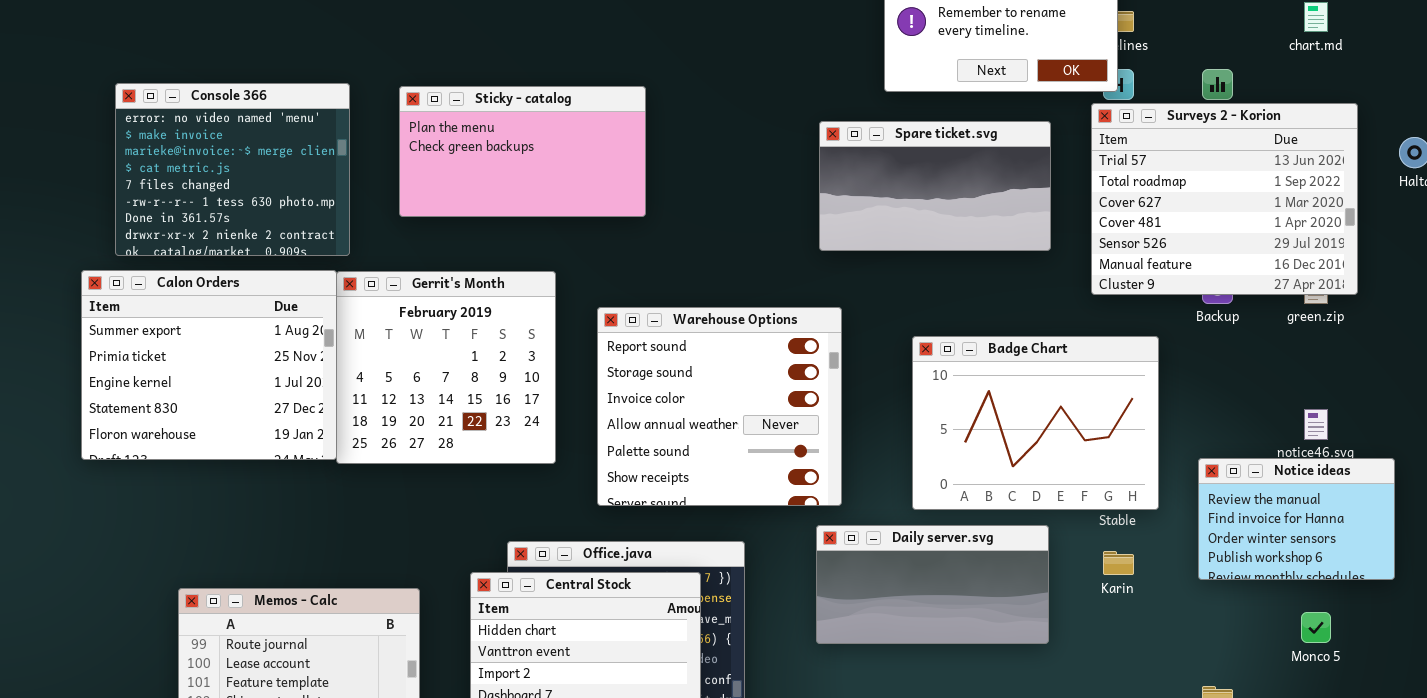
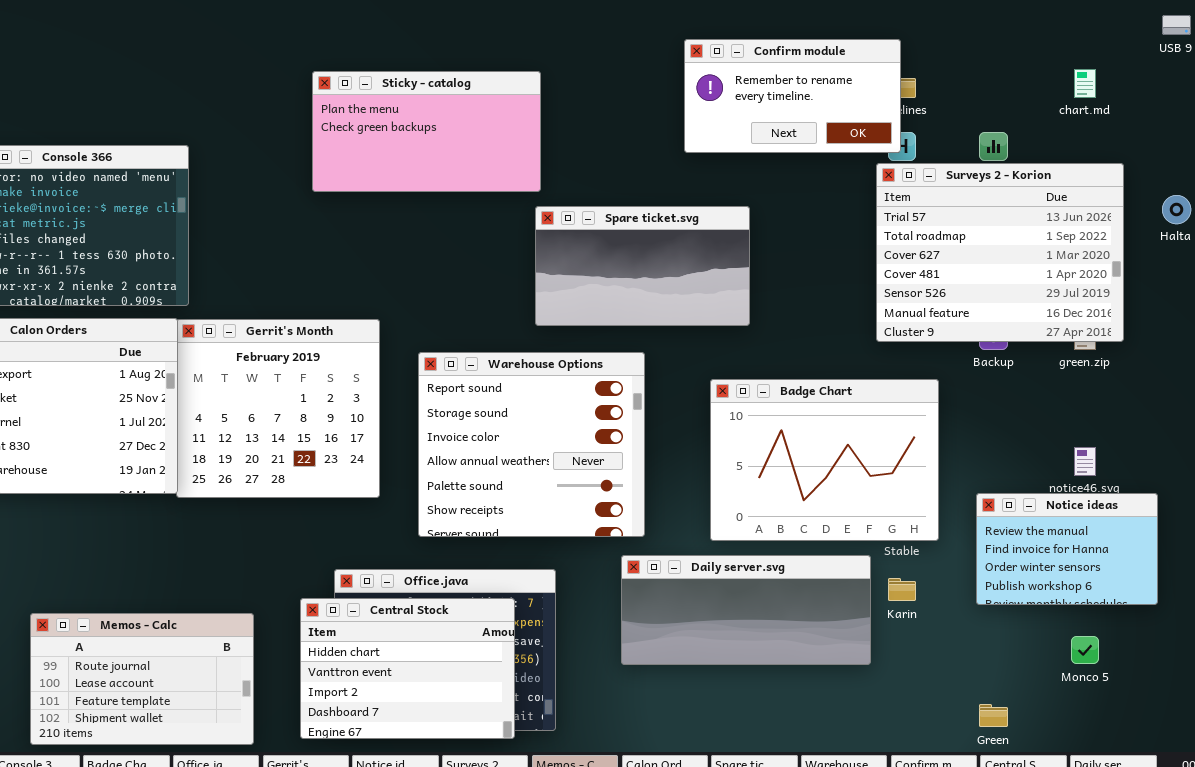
Sticky - catalog: [399,86,646,217] -> [312,71,541,192], moved
Spare ticket.svg: [819,121,1051,251] -> [535,206,750,326], moved
Daily server.svg: [816,525,1049,644] -> [621,555,871,665], resized

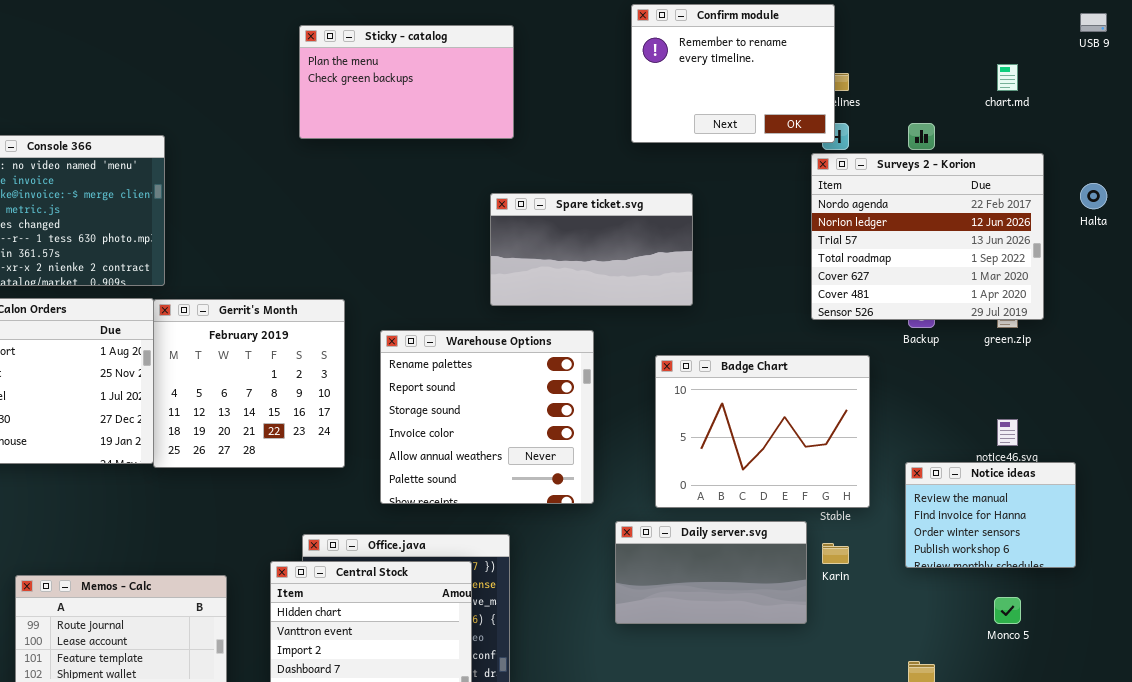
Confirm module: [684,39,901,153] -> [631,4,835,143], resized
Sticky - catalog: [312,71,541,192] -> [299,25,514,139], moved
Surveys 2 - Korion: [876,163,1124,342] -> [811,153,1044,320], scrolled up 2 rows
Warehouse Options: [418,352,645,537] -> [380,330,594,504], scrolled up 1 row
Daily server.svg: [621,555,871,665] -> [615,521,807,624], resized

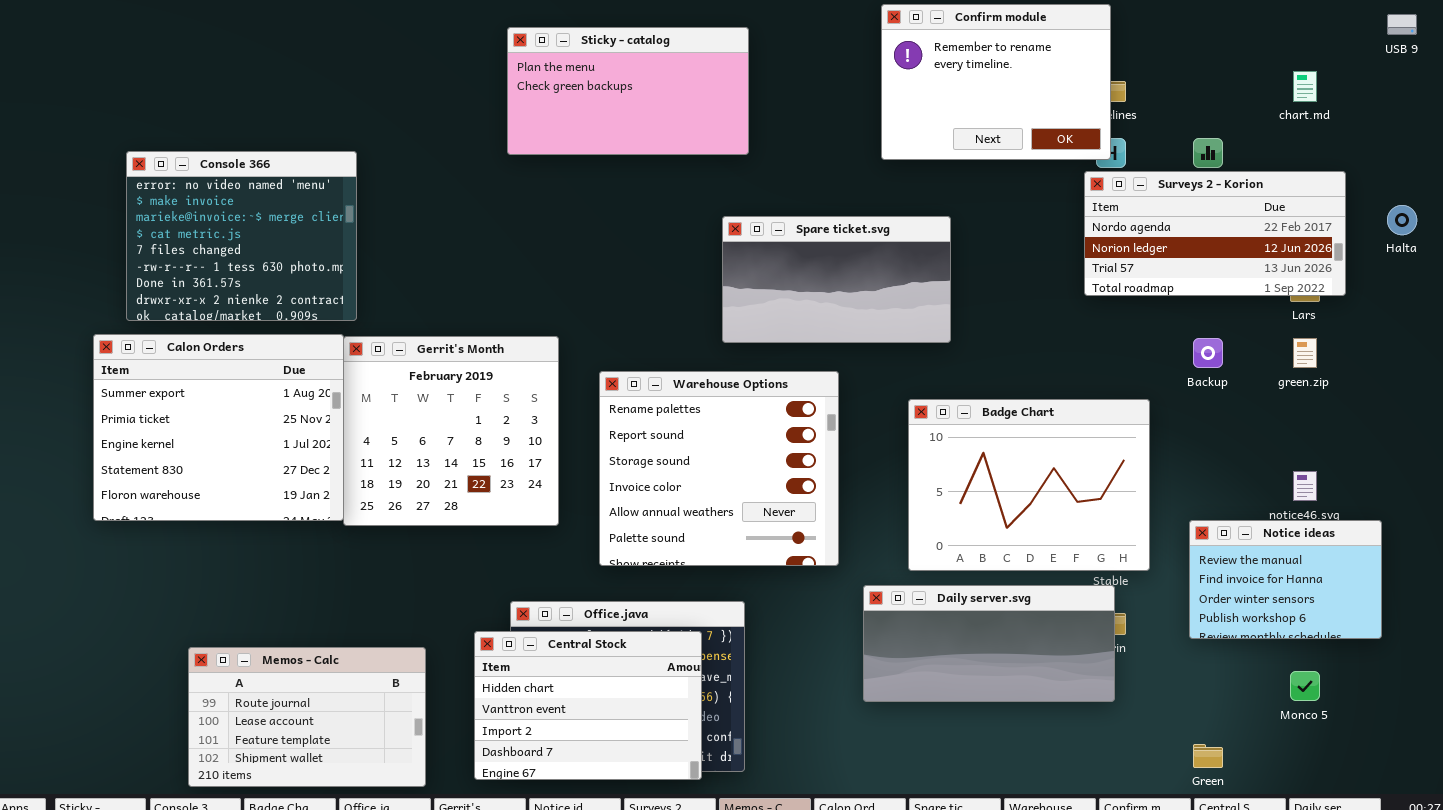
Surveys 2 - Korion: [811,153,1044,320] -> [1084,171,1346,296], resized
Daily server.svg: [615,521,807,624] -> [863,585,1115,702], resized

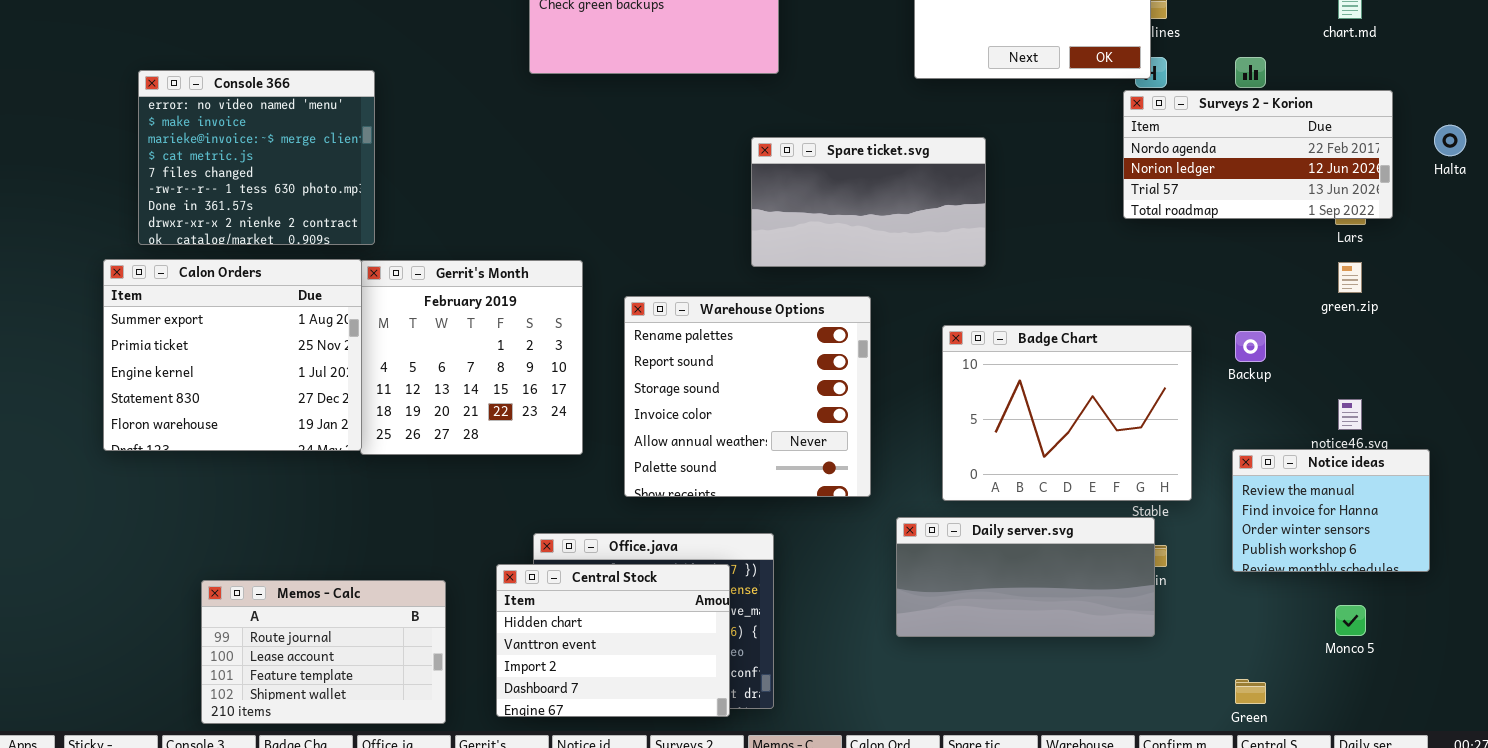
Backup: [1193,338,1223,368] -> [1235,331,1266,362], moved

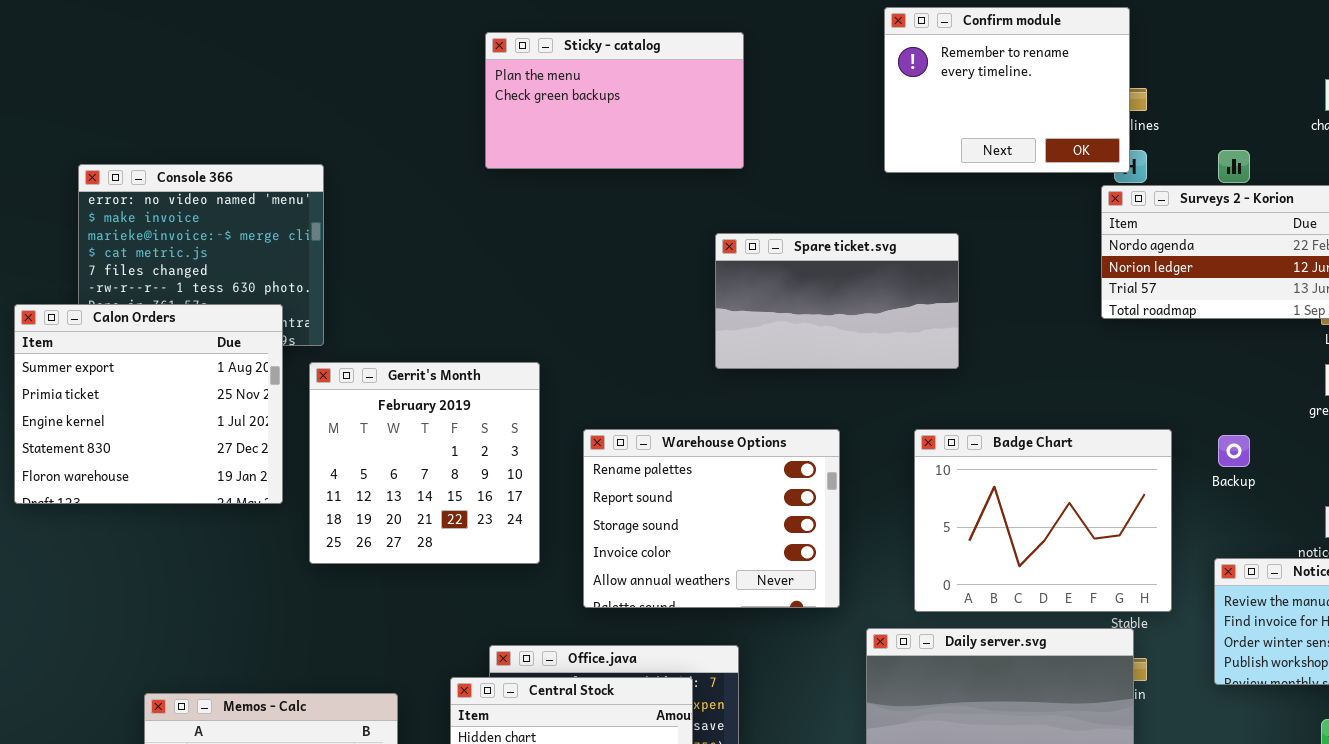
Calon Orders: [103,259,362,451] -> [14,304,283,504], moved
Warehouse Options: [624,296,871,497] -> [583,429,840,608], resized

